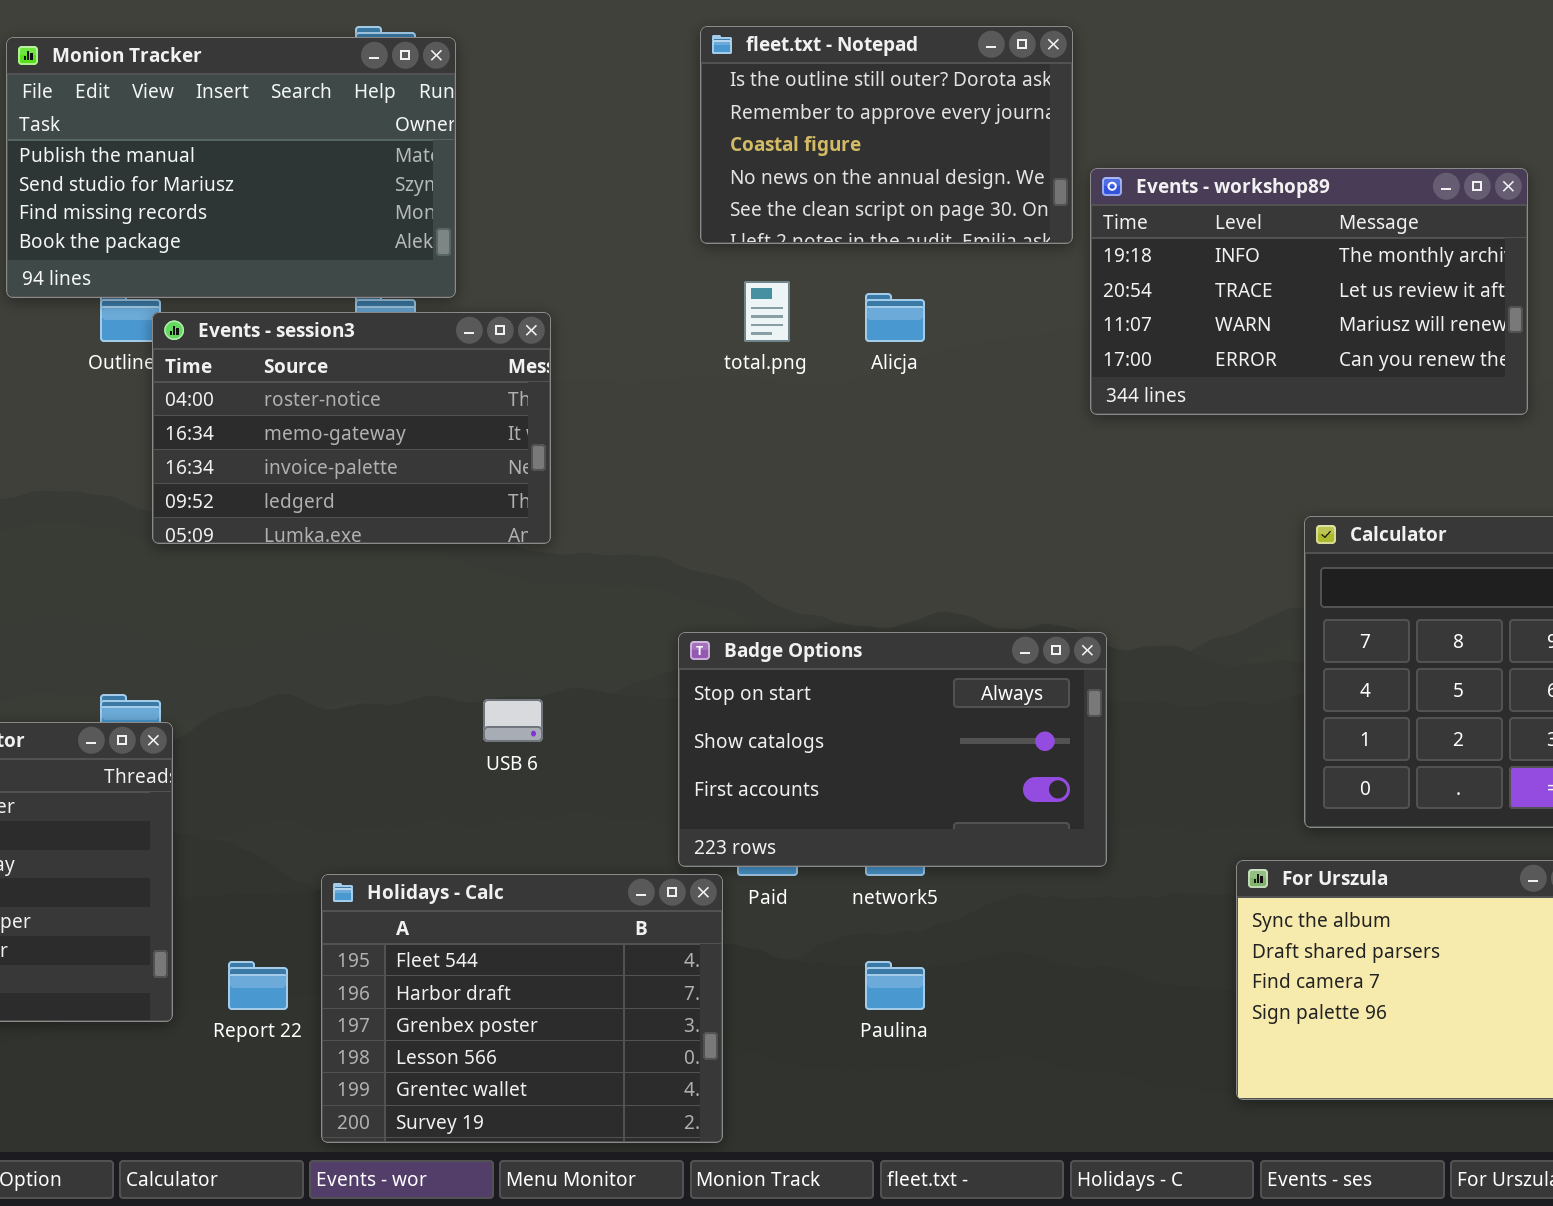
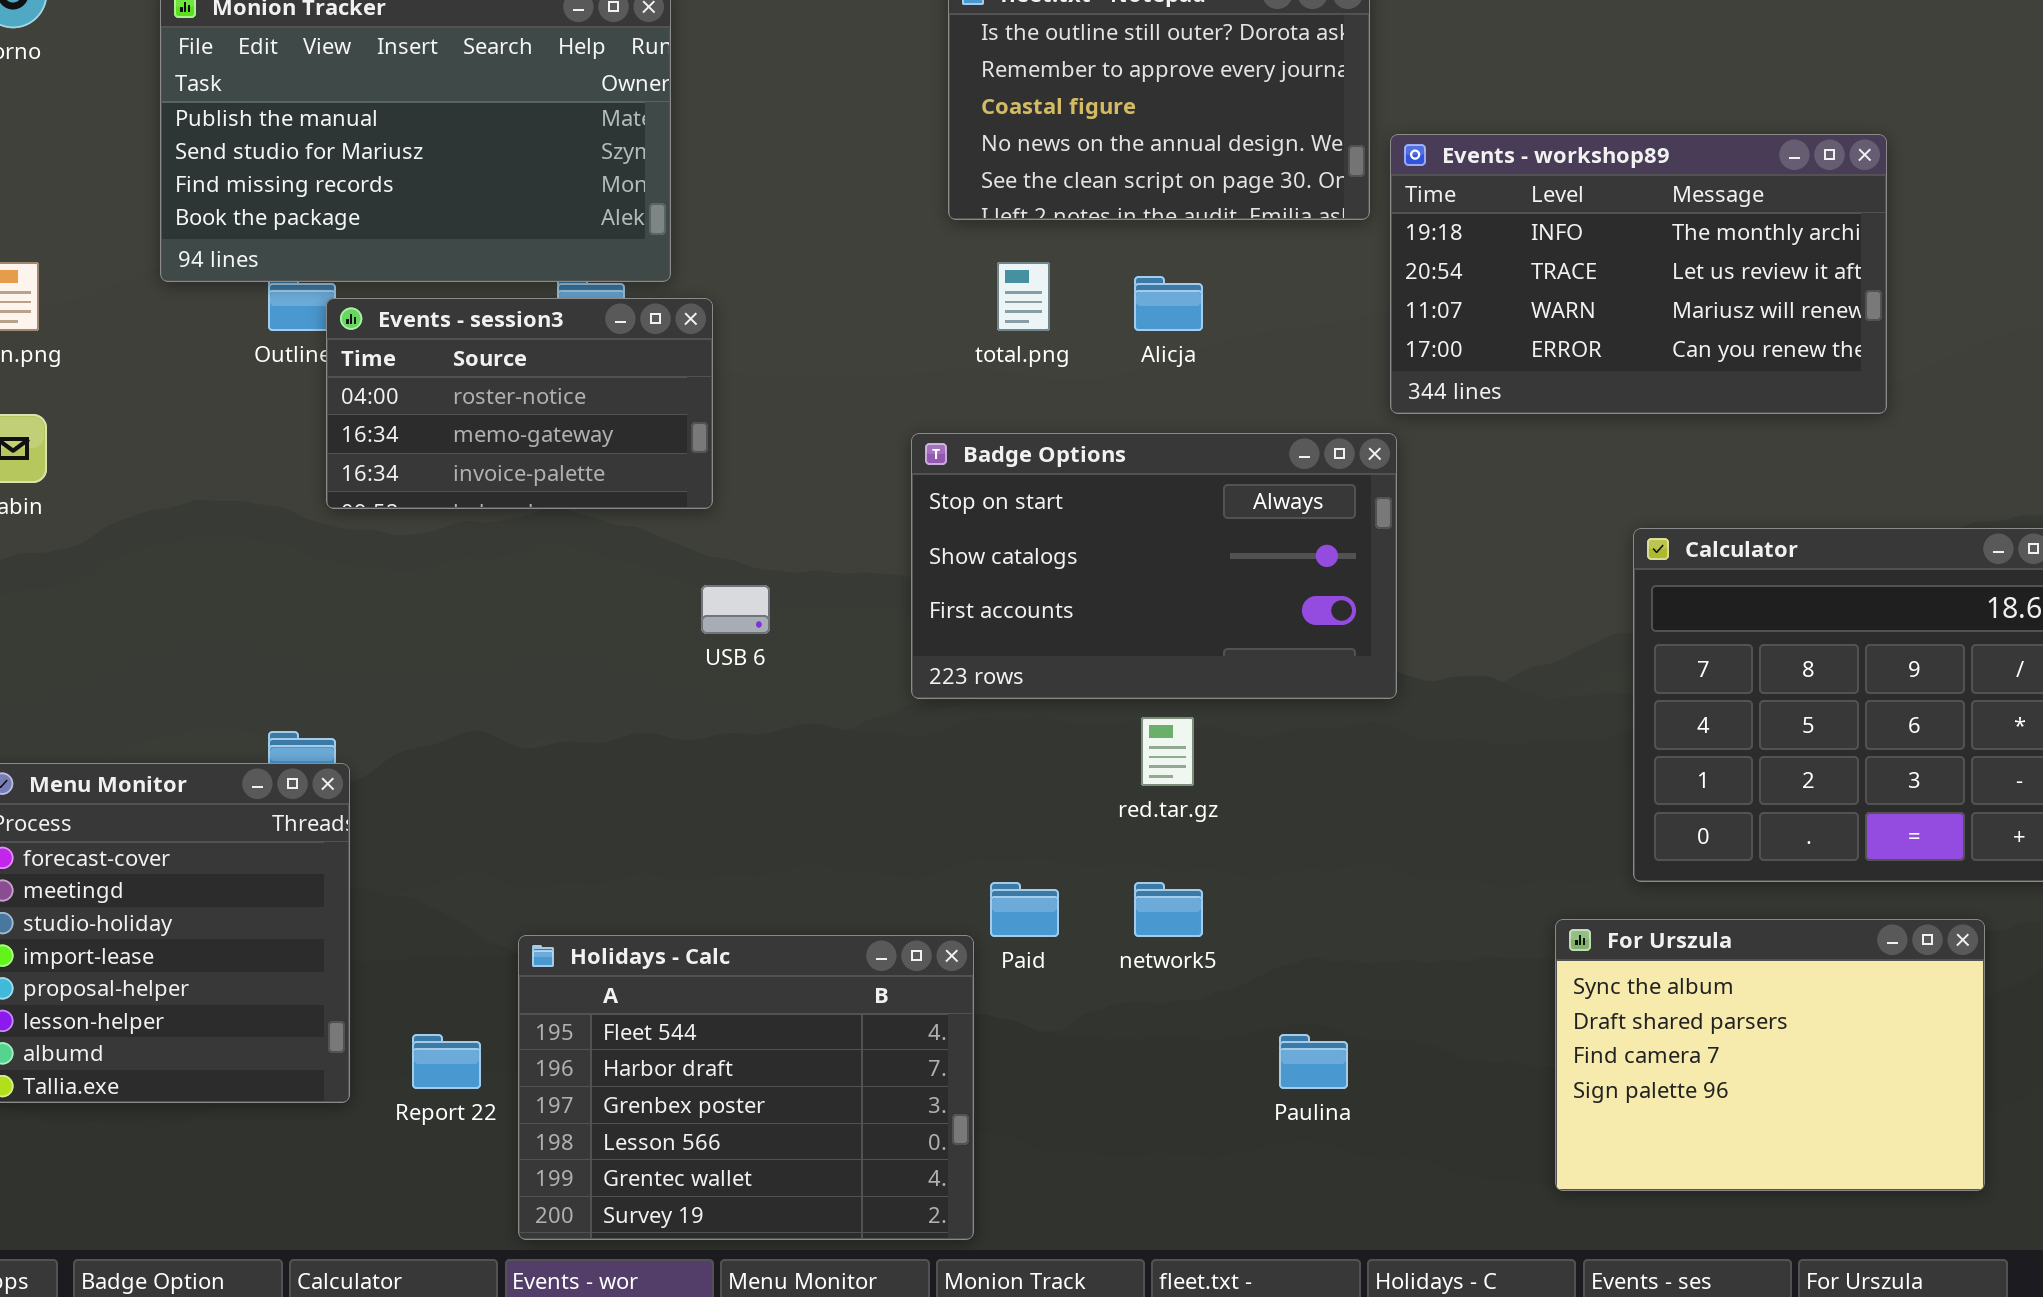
Events - session3: [152,312,551,544] -> [326,298,713,509], resized
Badge Options: [678,632,1107,867] -> [911,433,1397,699], moved
USB 6: [483,699,543,742] -> [701,585,770,634], moved
Paulina: [865,961,925,1010] -> [1279,1034,1348,1089], moved

